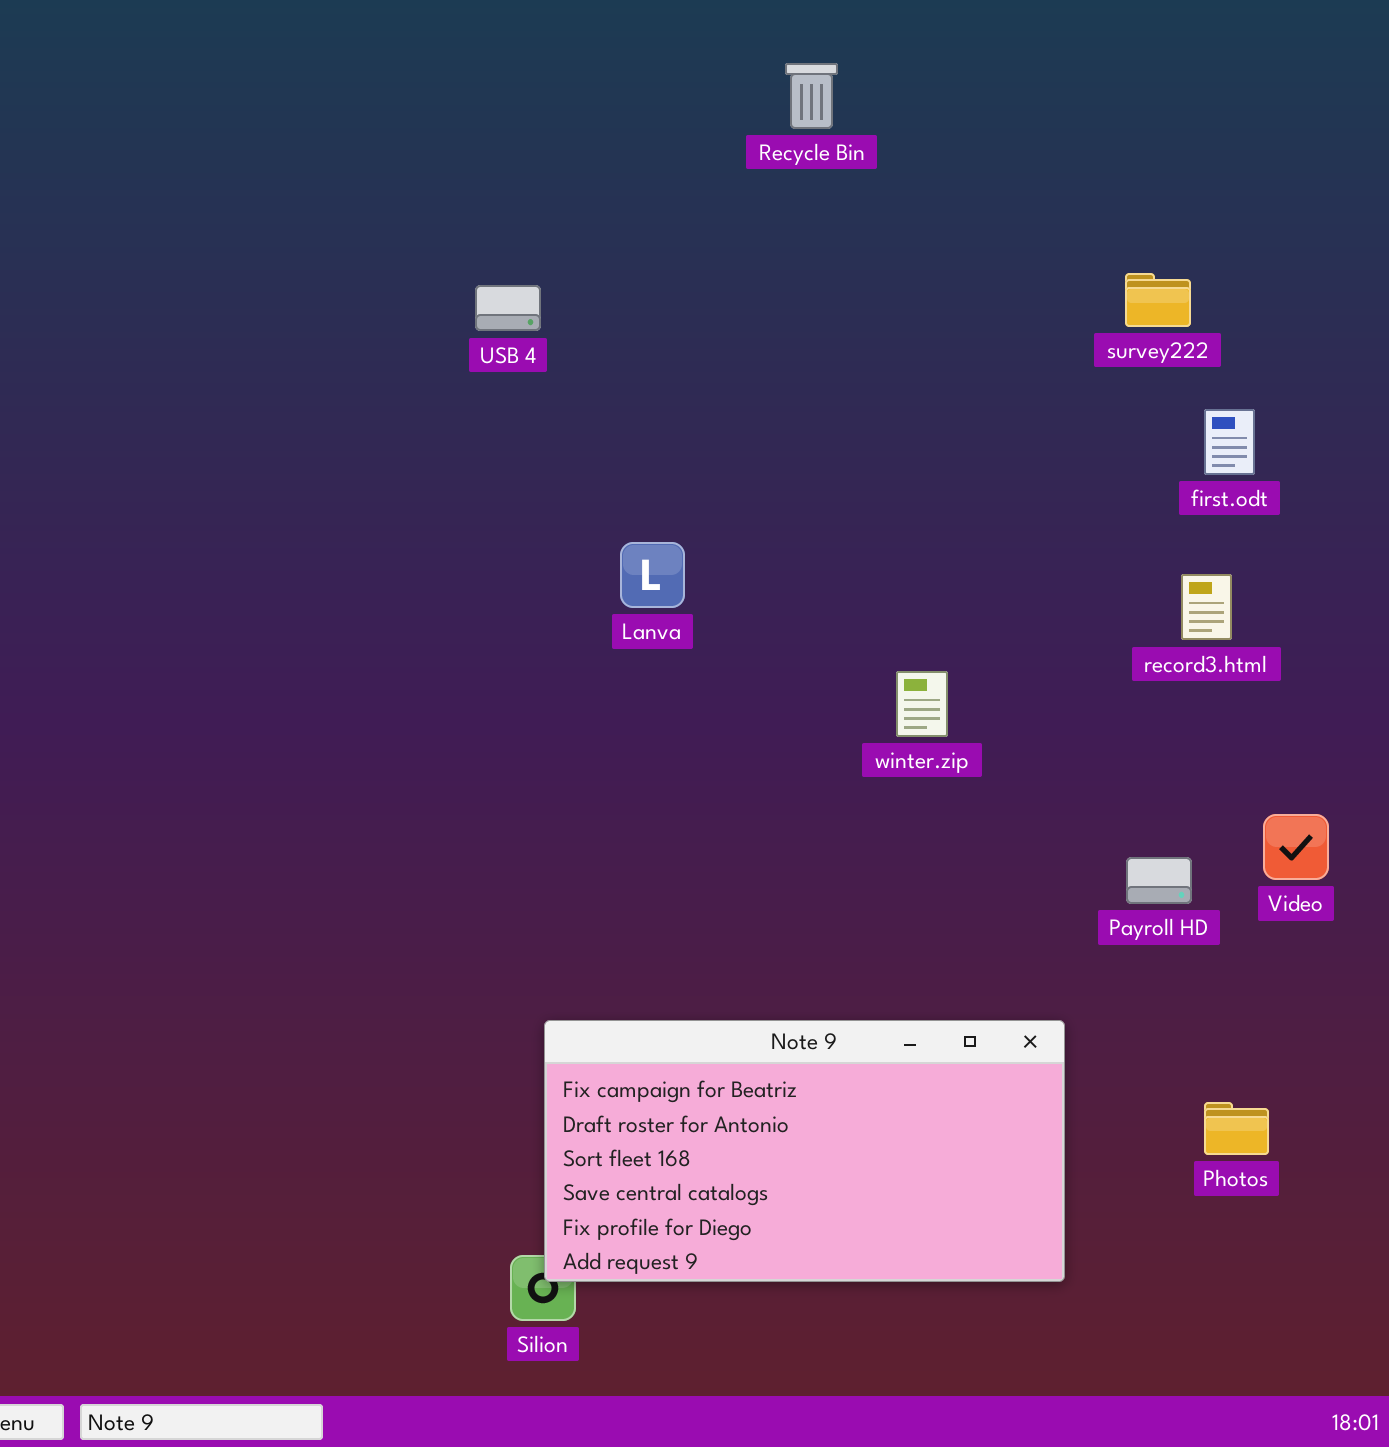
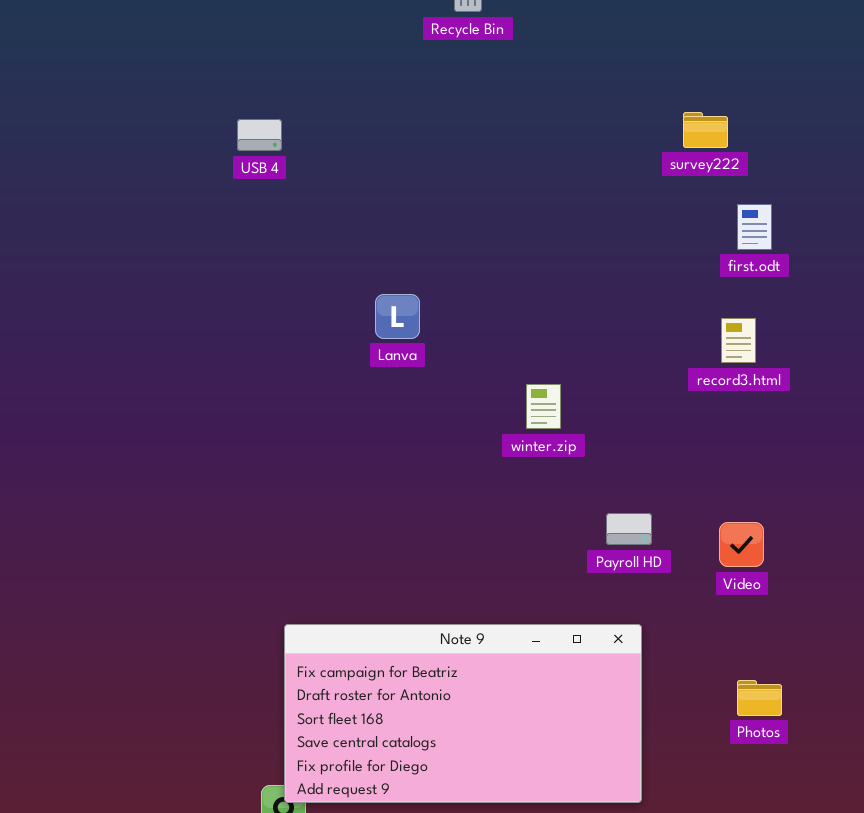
Lanva: [620,542,685,608] -> [375,294,420,339], moved
Video: [1263,814,1329,880] -> [719,522,764,567], moved
Payroll HD: [1126,857,1192,904] -> [606,513,652,545], moved

